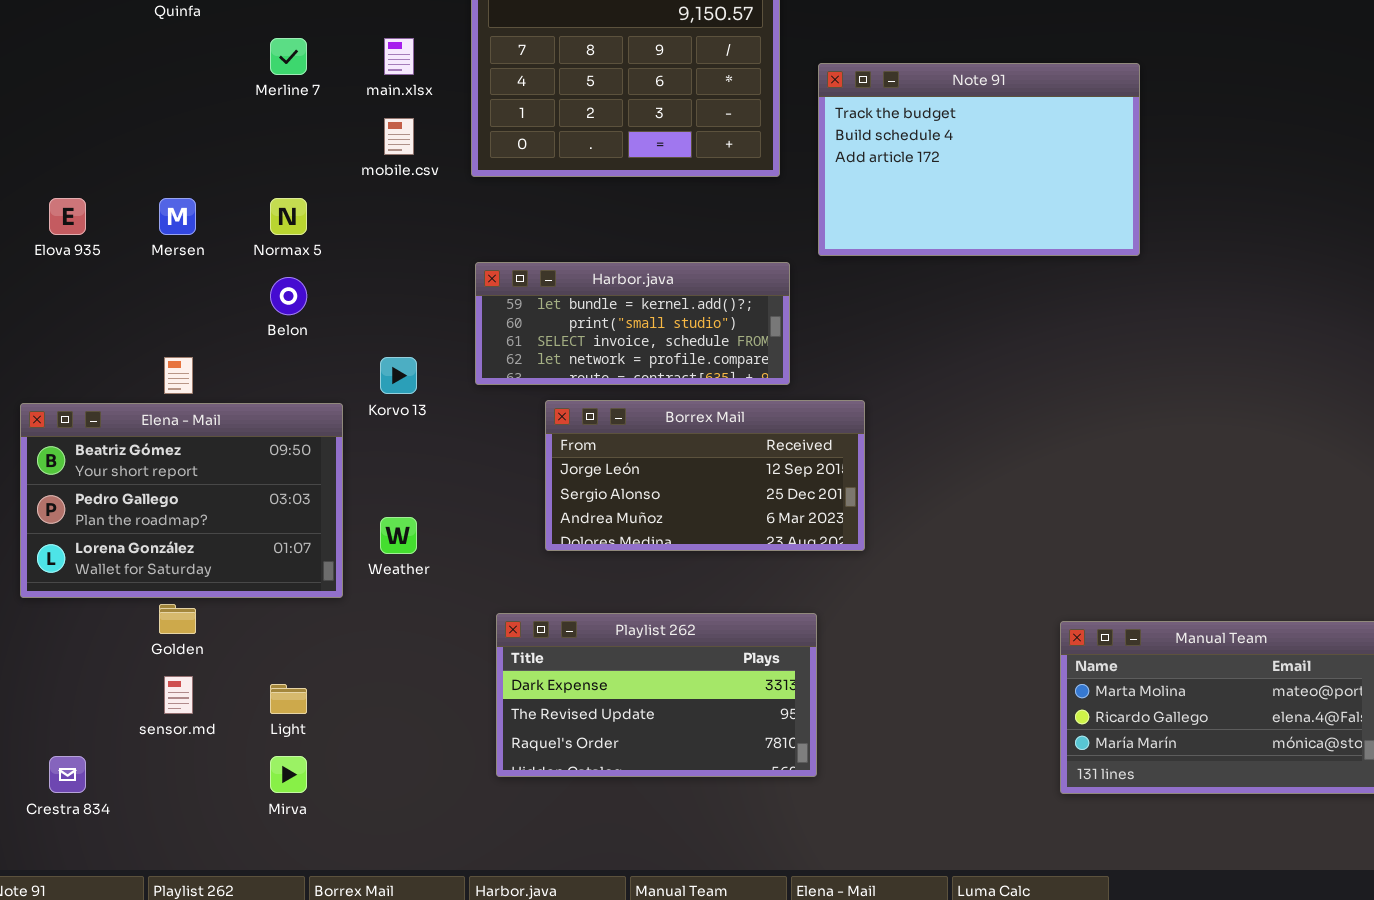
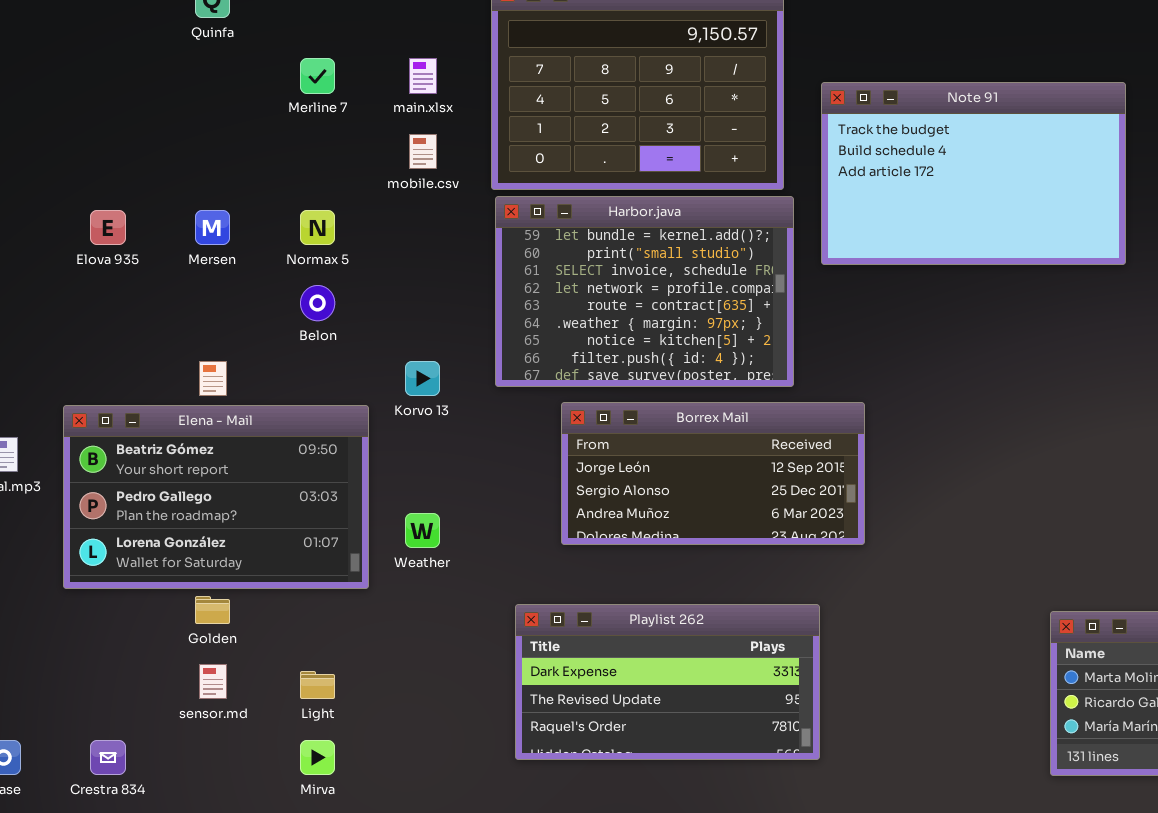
Harbor.java: [475,262,790,385] -> [495,196,794,387], resized

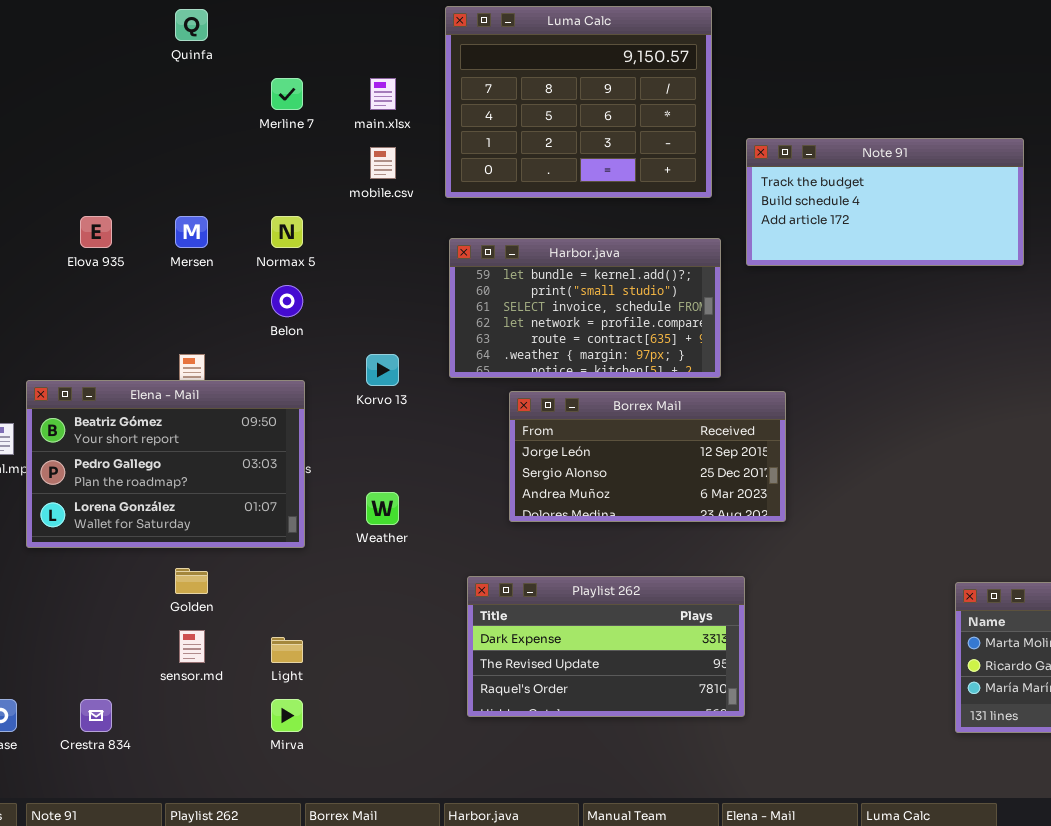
Note 91: [821,82,1126,265] -> [746,138,1024,266], resized
Harbor.java: [495,196,794,387] -> [449,238,721,378], resized
Elena - Mail: [63,405,369,589] -> [26,380,305,548], moved

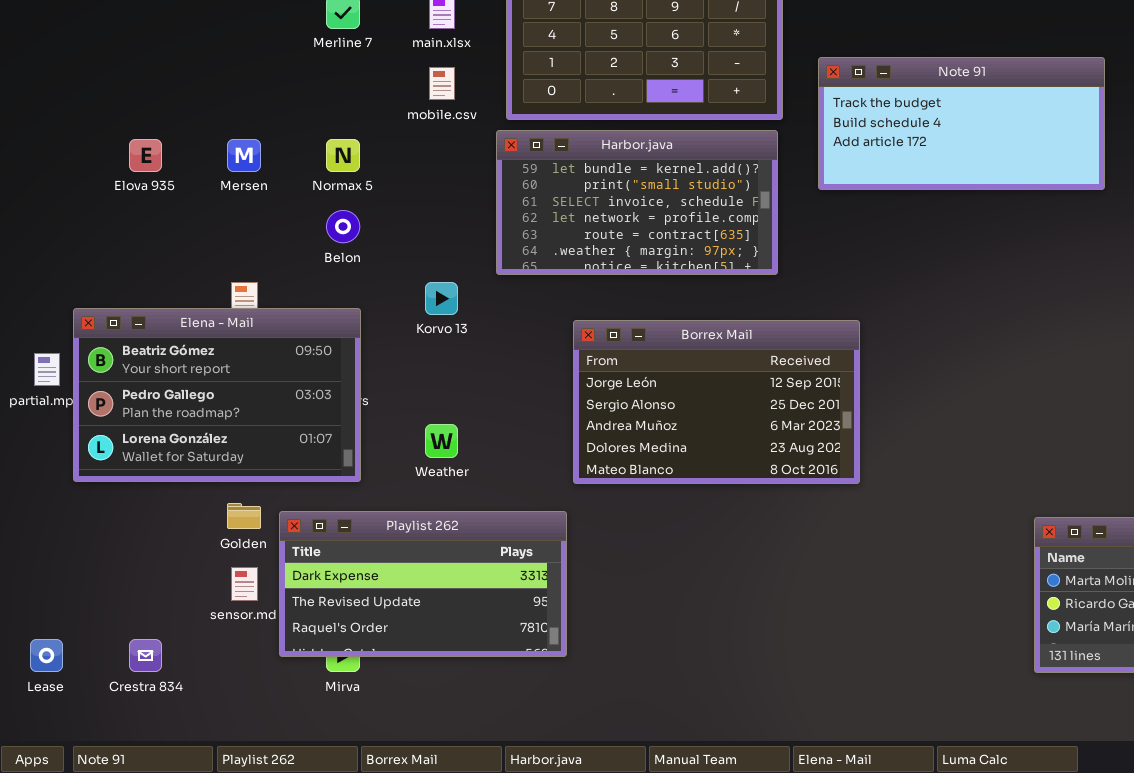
Harbor.java: [449,238,721,378] -> [496,130,778,275], moved
Borrex Mail: [509,391,786,522] -> [573,320,860,484], resized
Playlist 262: [467,576,745,717] -> [279,511,567,657], moved

